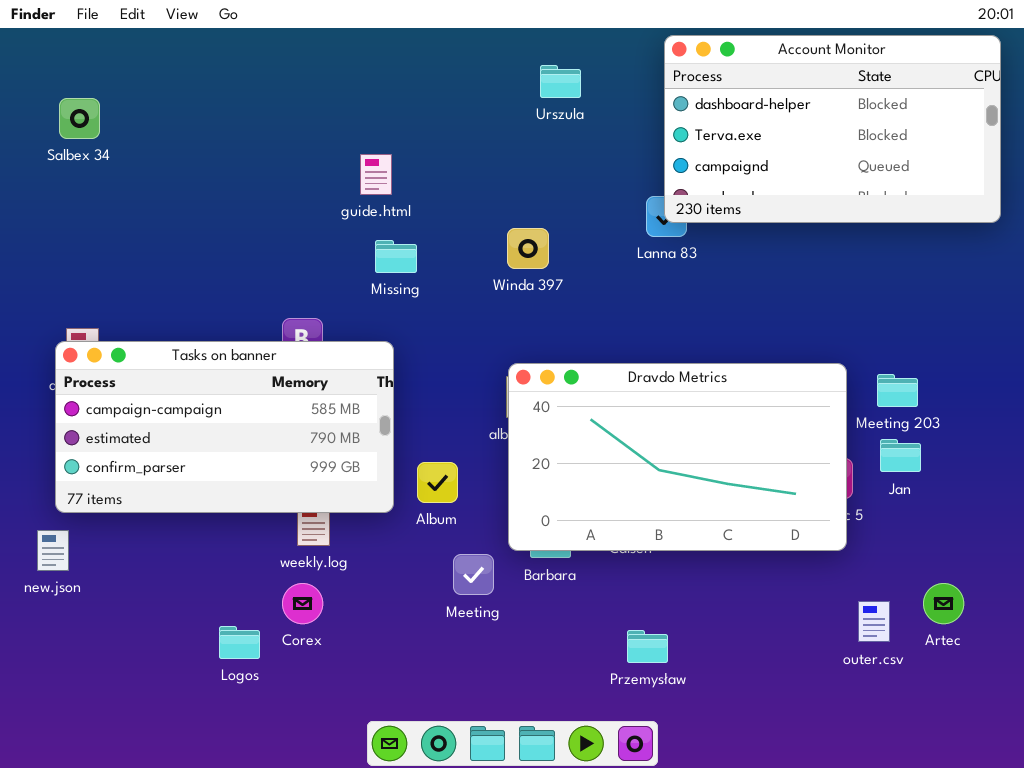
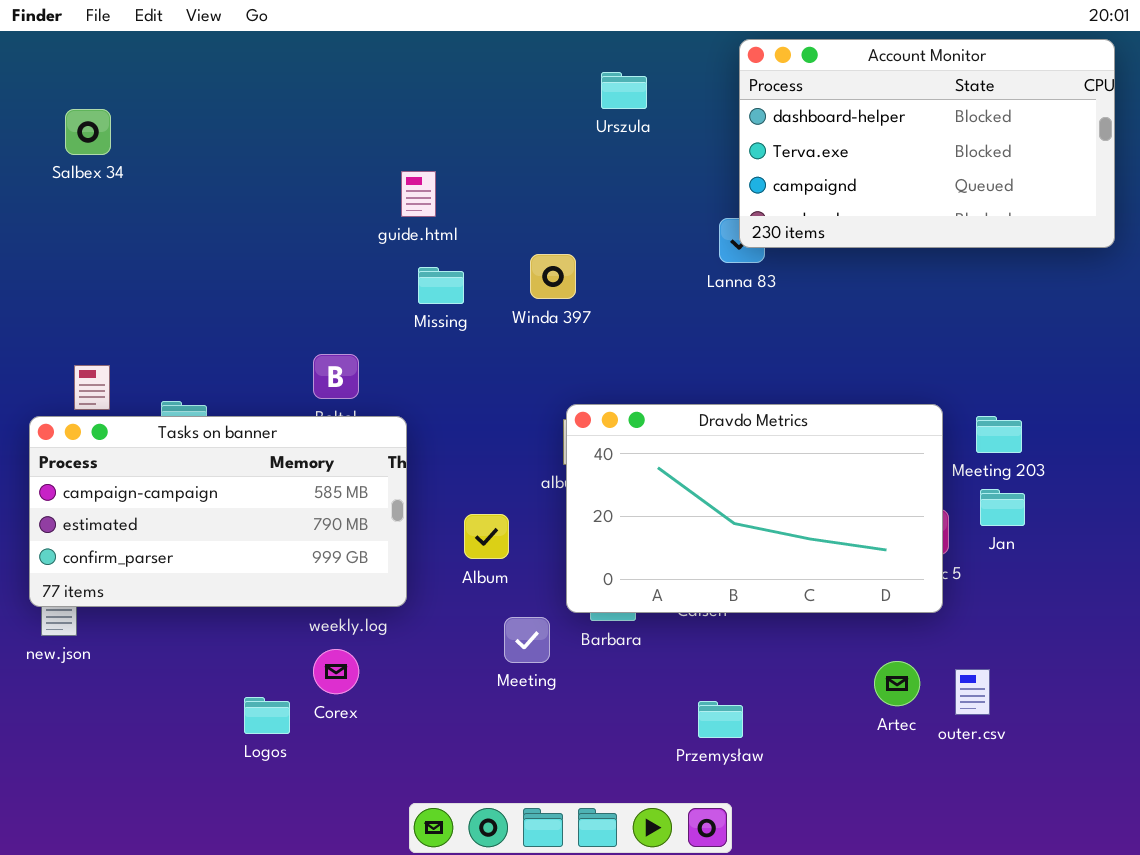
Winda 397: [507,228,549,269] -> [530,254,576,299], moved
Tasks on banner: [55,341,394,513] -> [29,416,407,607], moved
Artec: [923,583,964,624] -> [874,661,920,706], moved

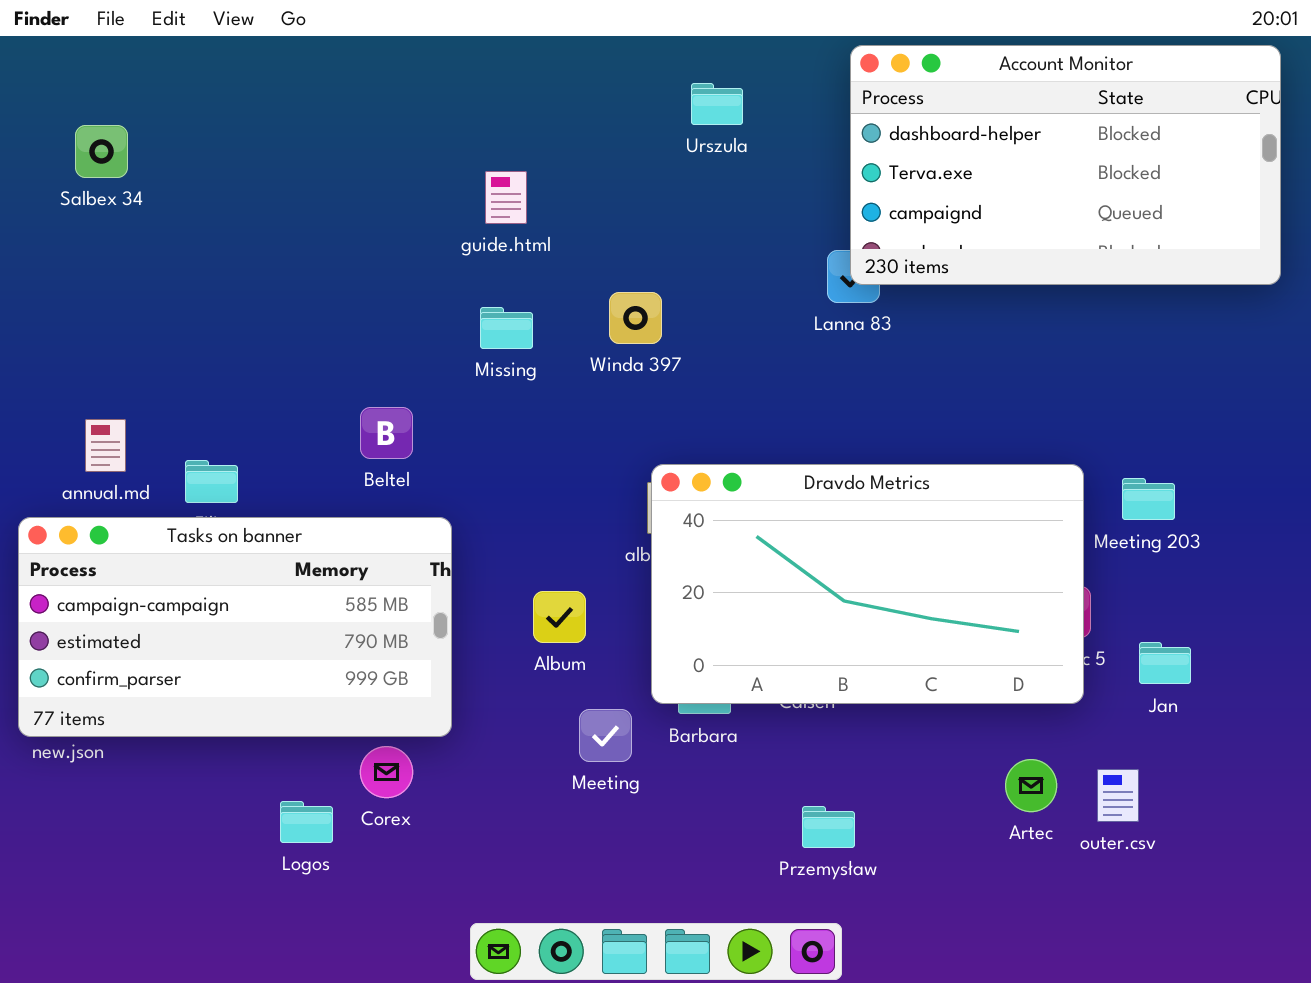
guide.html: [401,171,436,217] -> [485,171,527,224], moved
Tasks on banner: [29,416,407,607] -> [18,517,452,737], moved
Jan: [980,489,1025,526] -> [1139,642,1191,684], moved

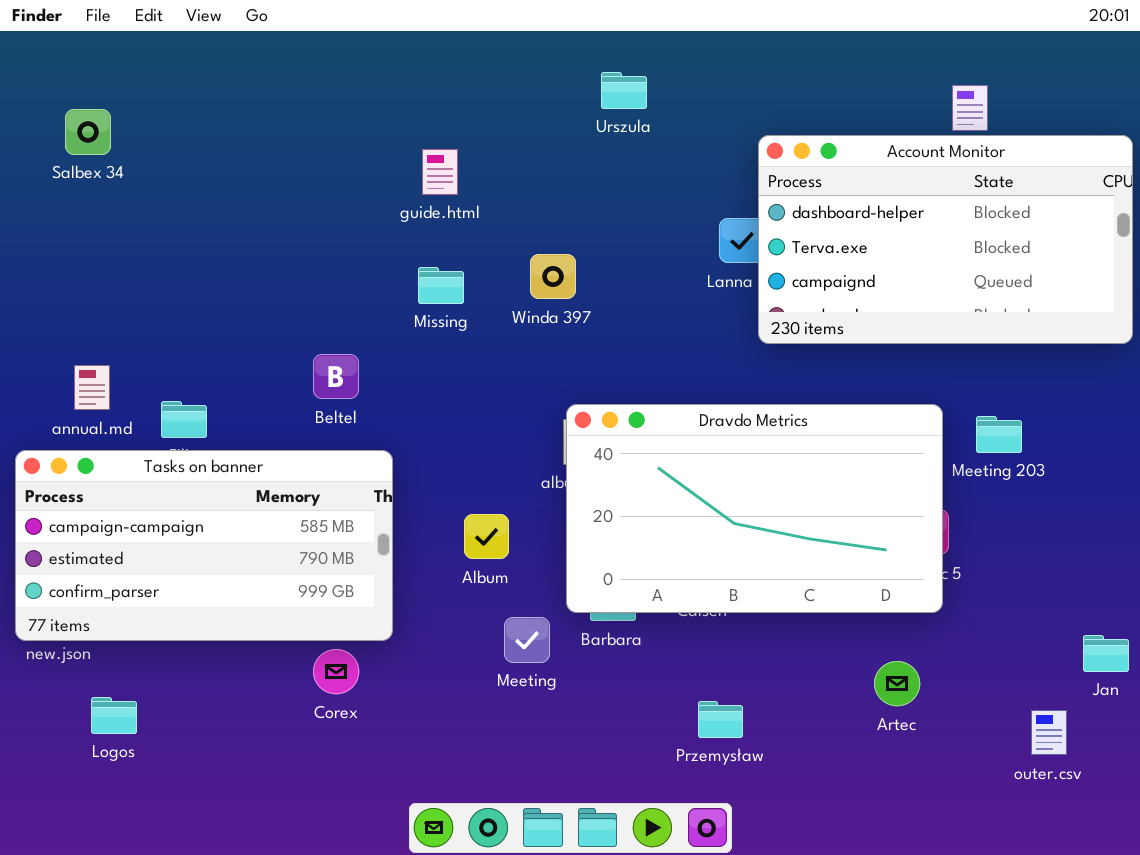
Account Monitor: [850,45,1281,285] -> [758,135,1133,344], moved
Jan: [1139,642,1191,684] -> [1083,635,1129,672], moved
outer.csv: [1097,769,1139,822] -> [1031,710,1067,755], moved
Logos: [280,801,333,843] -> [91,697,137,734], moved

